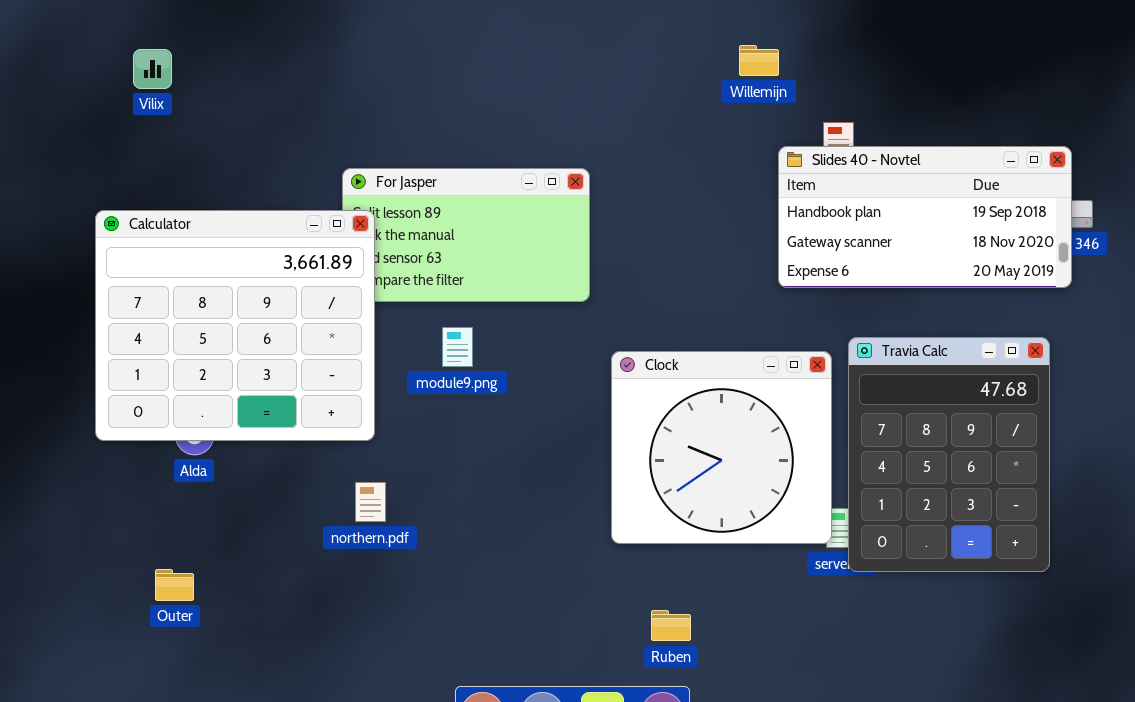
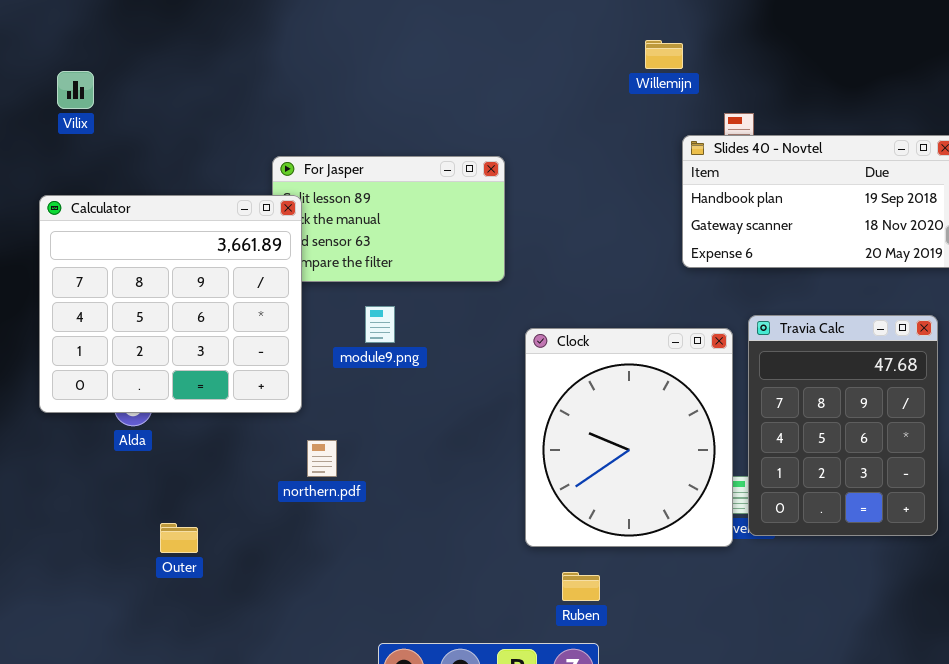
Vilix: [133,49,172,89] -> [57,71,94,109], moved
Clock: [611,351,832,544] -> [525,328,733,547], resized
northern.pdf: [355,482,386,522] -> [307,440,337,477], moved
Outer: [155,569,194,601] -> [160,523,198,553], moved

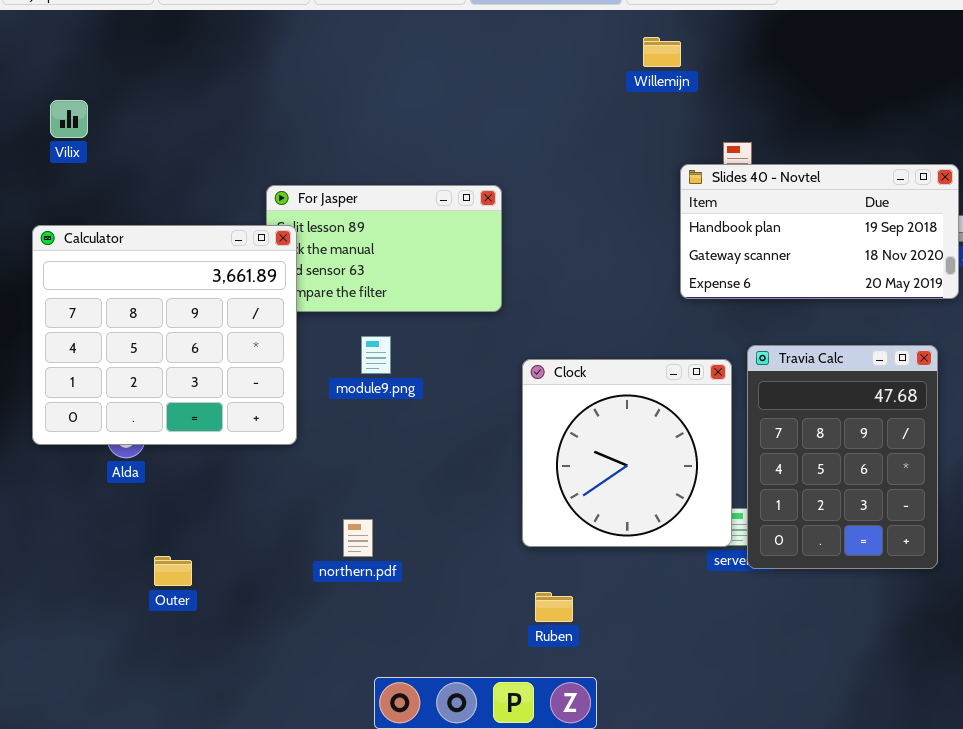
Willemijn: [645,40,683,69] -> [643,37,681,67], moved
Clock: [525,328,733,547] -> [522,359,732,547], resized
northern.pdf: [307,440,337,477] -> [343,519,373,557], moved
Ruben: [562,572,600,601] -> [535,592,573,622], moved

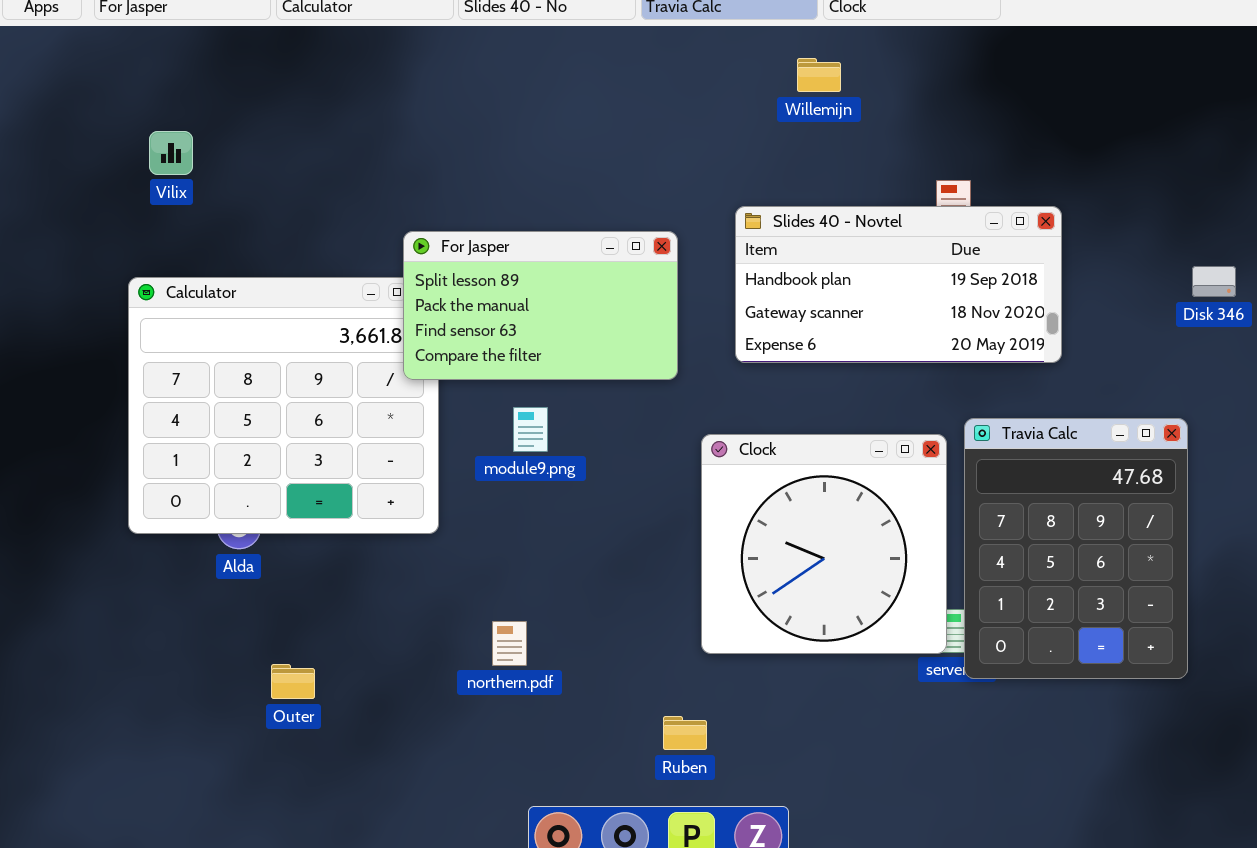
Willemijn: [643,37,681,67] -> [797,58,841,92], moved
Slides 40 - Novtel: [680,164,959,299] -> [735,206,1062,363], moved
For Jasper: [266,185,502,312] -> [403,231,678,380], raised
Ruben: [535,592,573,622] -> [663,716,707,750], moved

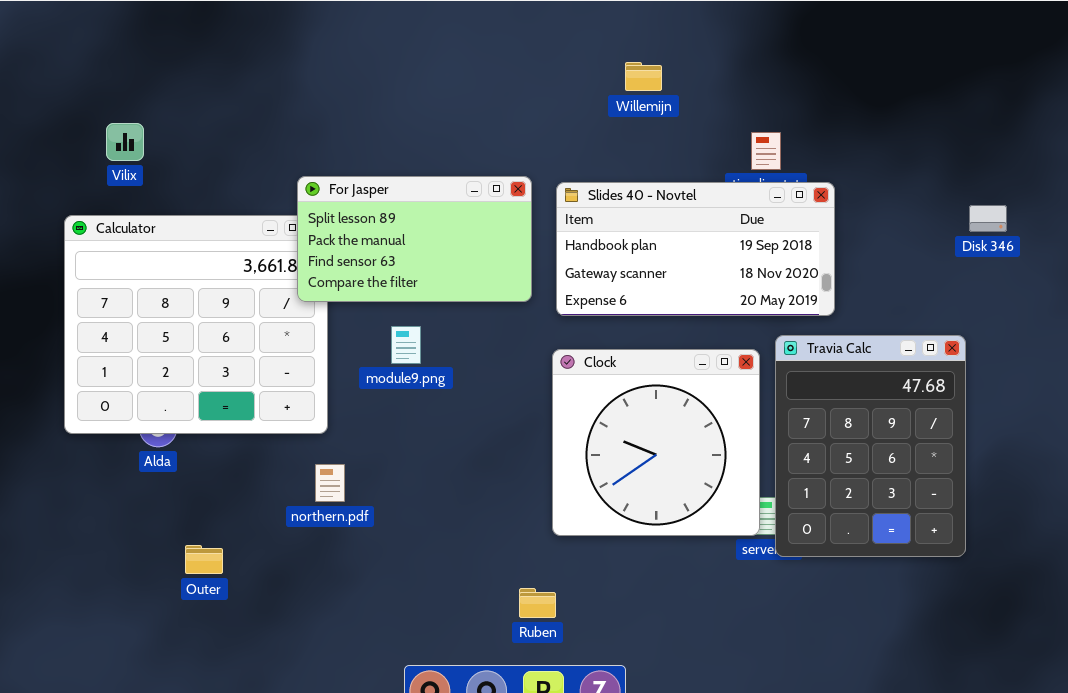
Willemijn: [797,58,841,92] -> [625,62,662,91], moved
Vilix: [149,131,193,175] -> [106,123,144,161], moved
Slides 40 - Novtel: [735,206,1062,363] -> [556,182,835,316], moved
northern.pdf: [492,621,527,666] -> [315,464,345,502], moved

